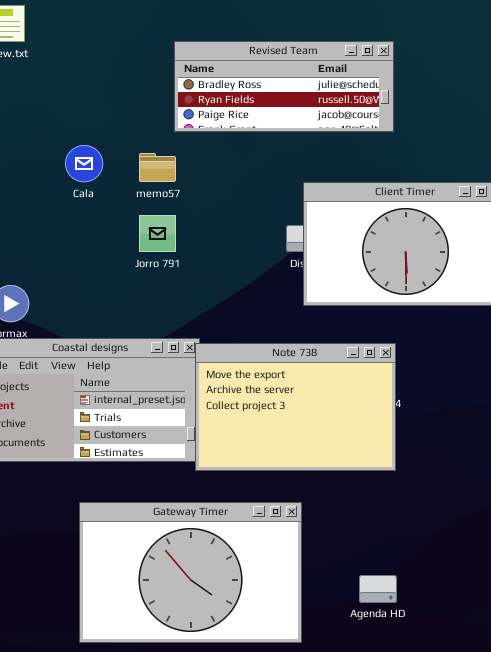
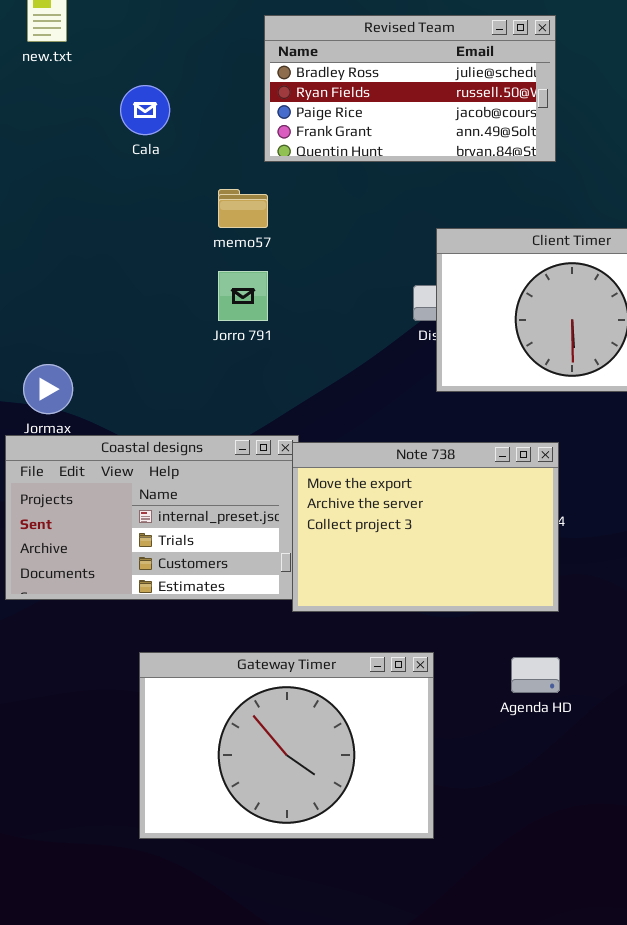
Revised Team: [174,41,394,132] -> [264,15,556,162], resized
Cala: [65,145,103,182] -> [120,85,170,135], moved
Agenda HD: [359,575,397,603] -> [511,657,560,693], moved

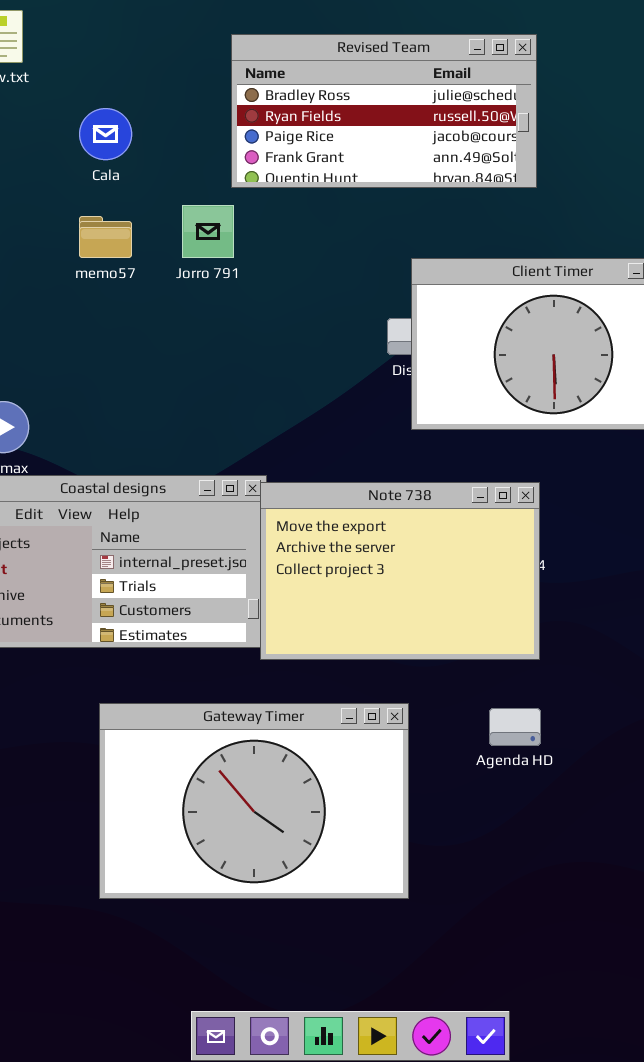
memo57: [218,189,268,228] -> [79,216,132,258], moved
Jorro 791: [218,271,268,321] -> [182,205,234,258], moved

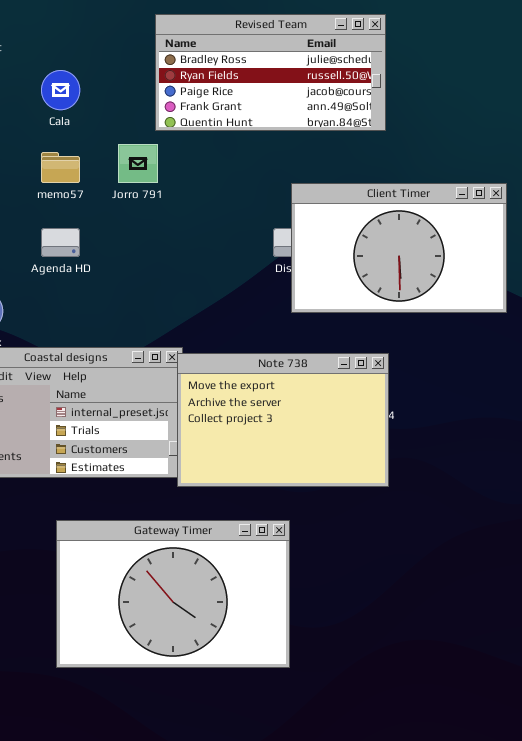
Agenda HD: [489,708,541,746] -> [41,228,80,257], moved

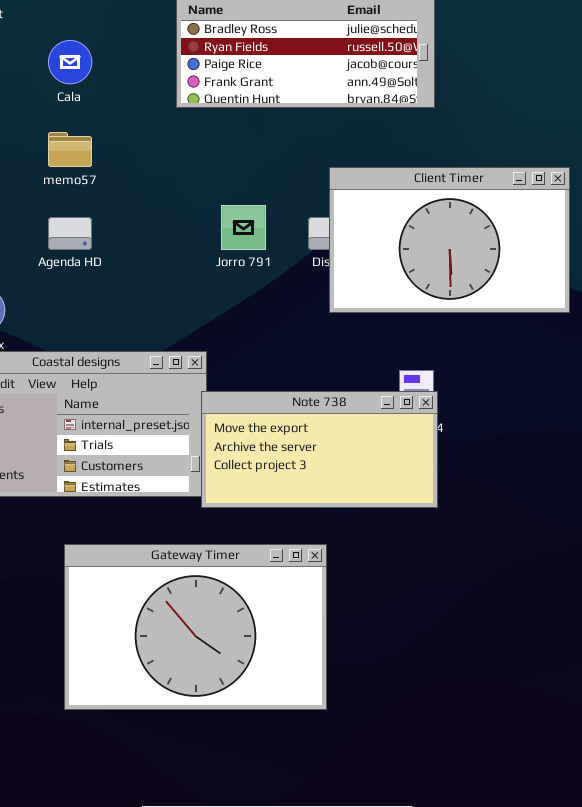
Jorro 791: [118,144,158,183] -> [221,205,266,250], moved
Note 738: [177,353,389,487] -> [201,391,438,508], resized

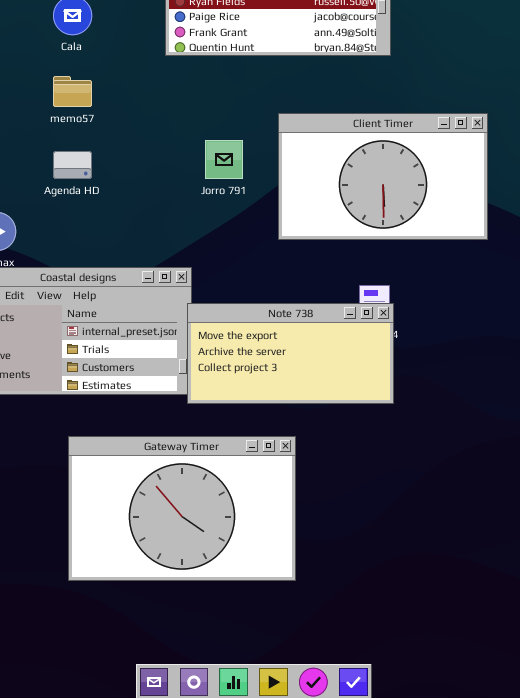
Client Timer: [329,167,570,313] -> [278,113,488,240], moved

